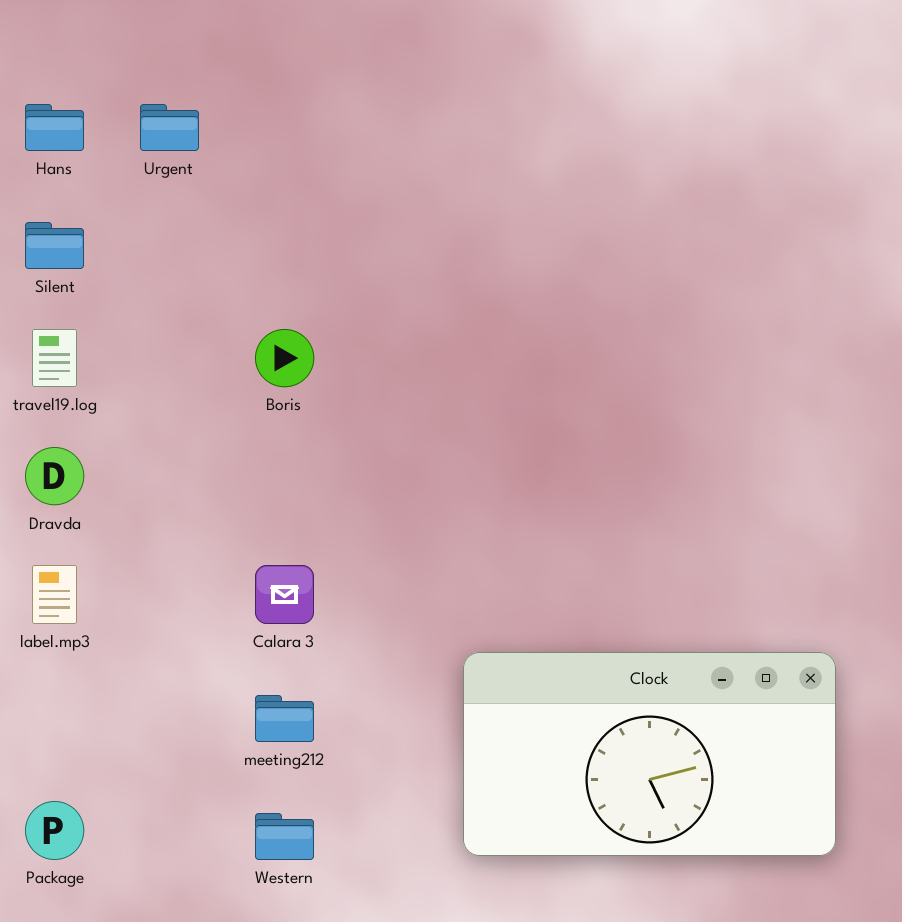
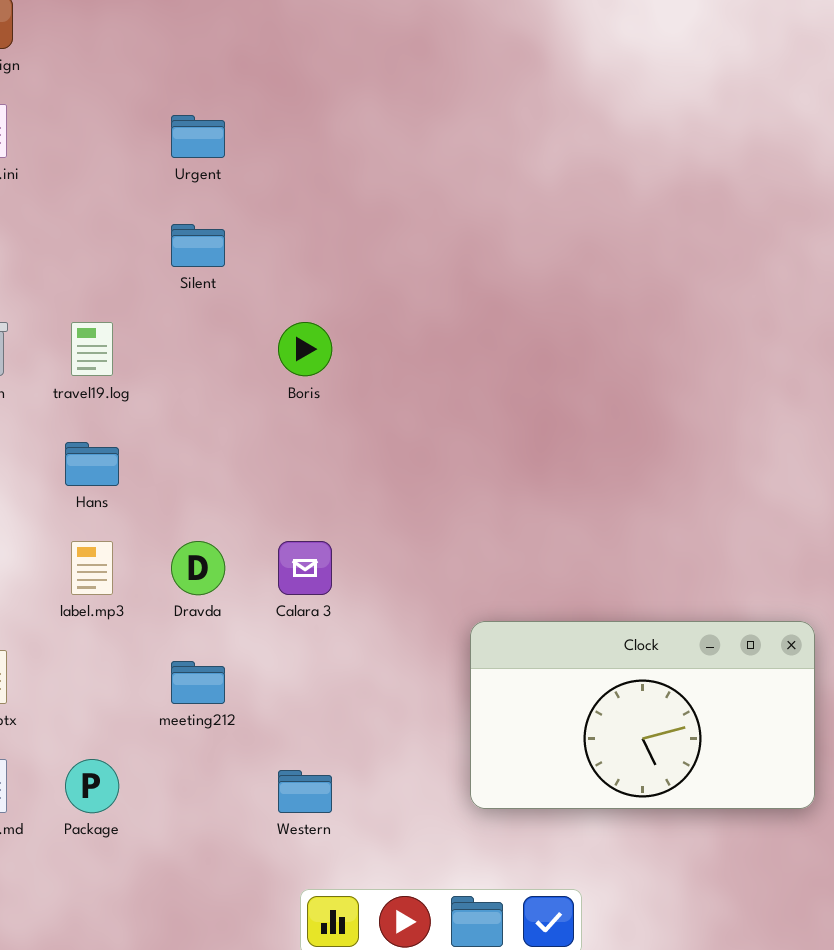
Hans: [25,104,84,151] -> [65,442,119,486], moved
Silent: [25,222,84,269] -> [171,224,225,267], moved
Dravda: [25,447,84,505] -> [171,541,225,595], moved
meeting212: [255,695,314,742] -> [171,661,225,704], moved

